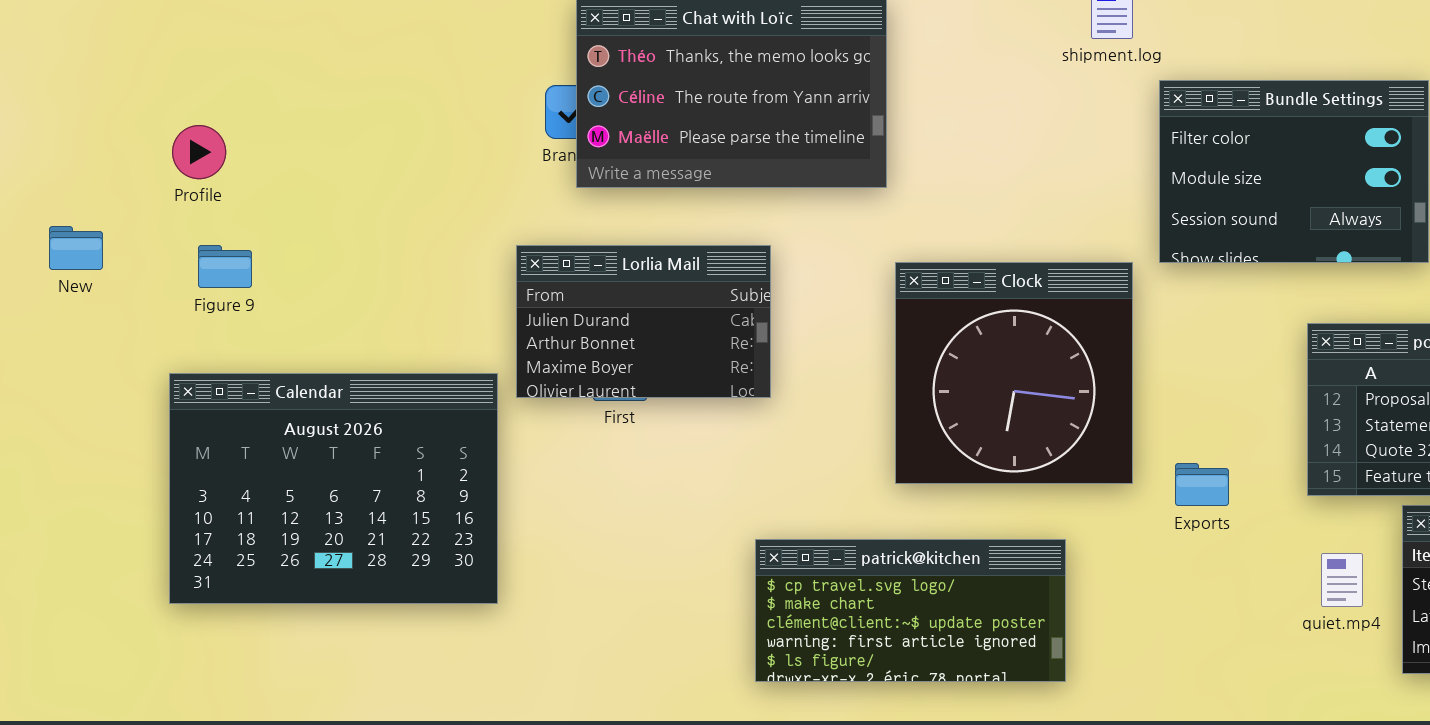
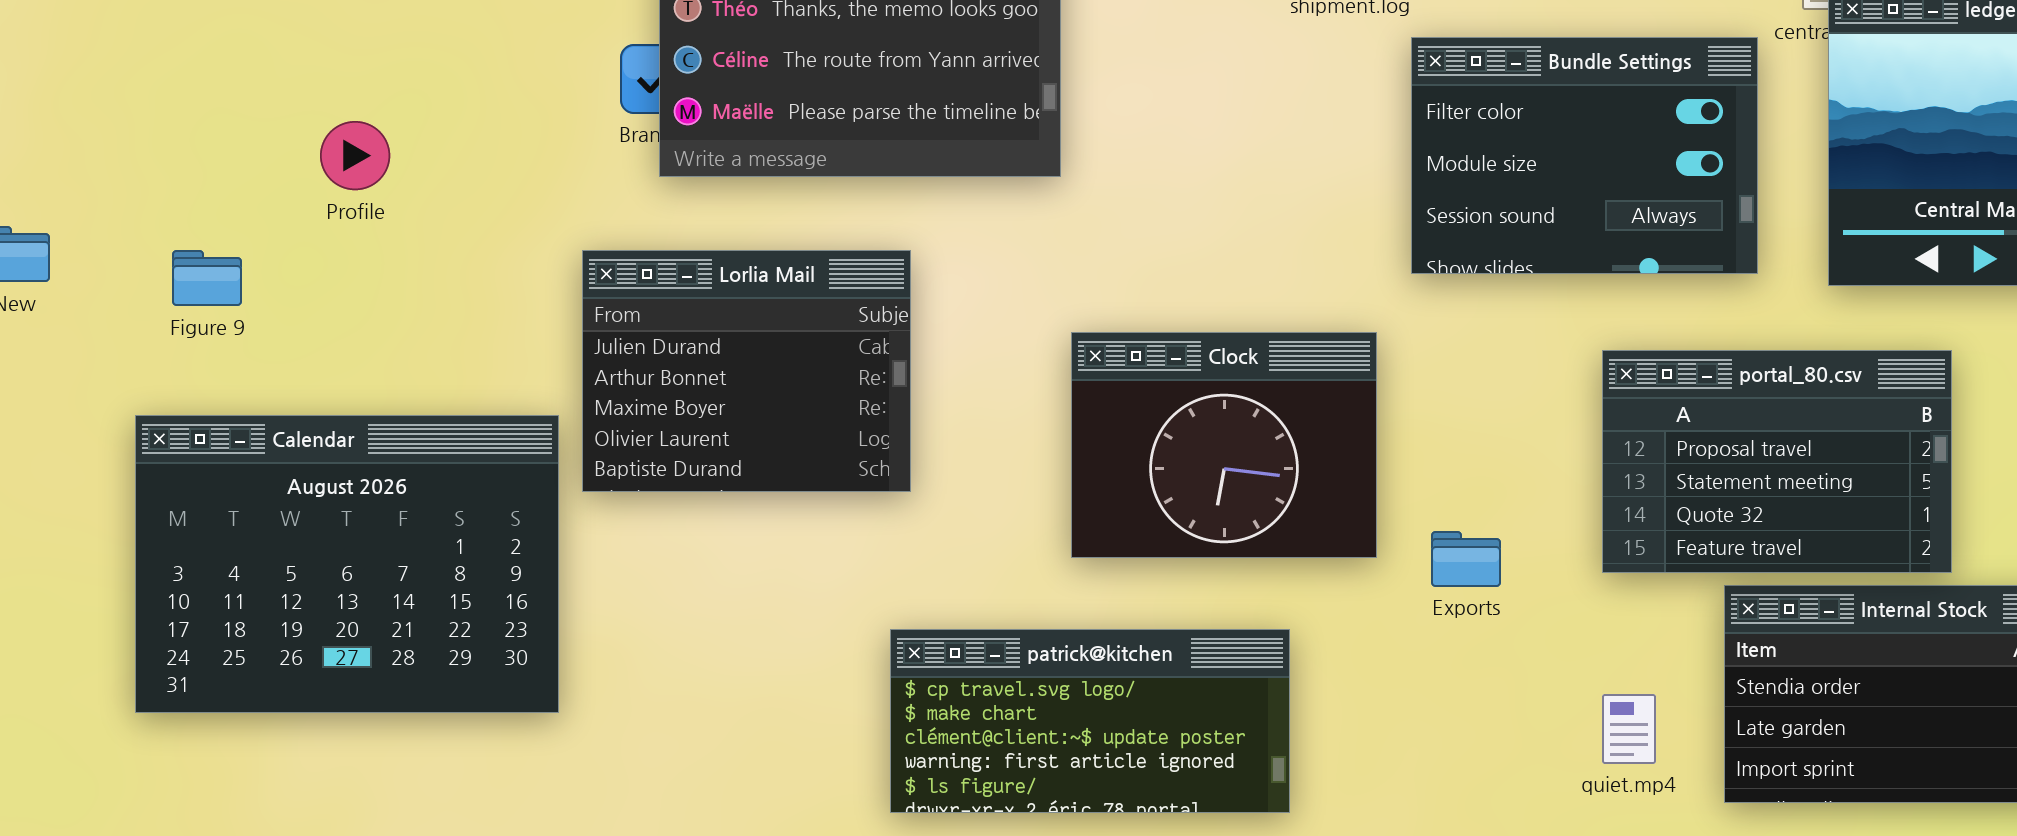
Profile: [172,125,226,179] -> [320,121,390,190], moved
Lorlia Mail: [516,245,771,398] -> [582,250,911,492], resized
Clock: [895,262,1133,484] -> [1071,332,1377,558], resized
quiet.mp4: [1321,553,1363,607] -> [1602,694,1656,764], moved

